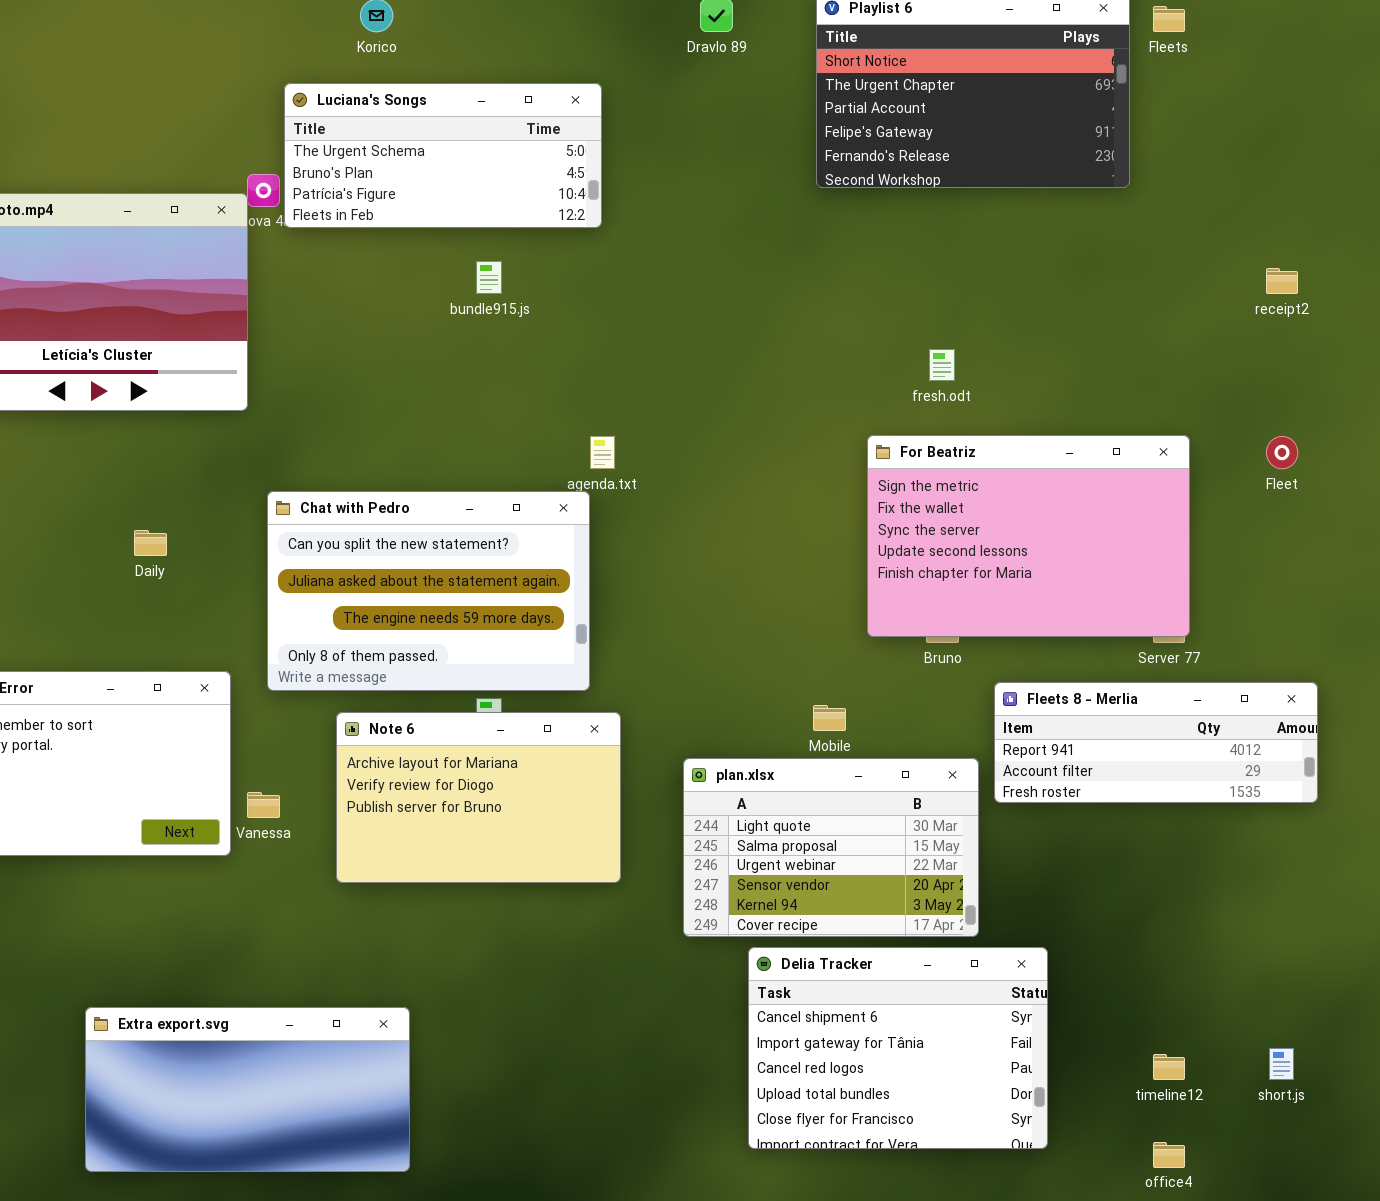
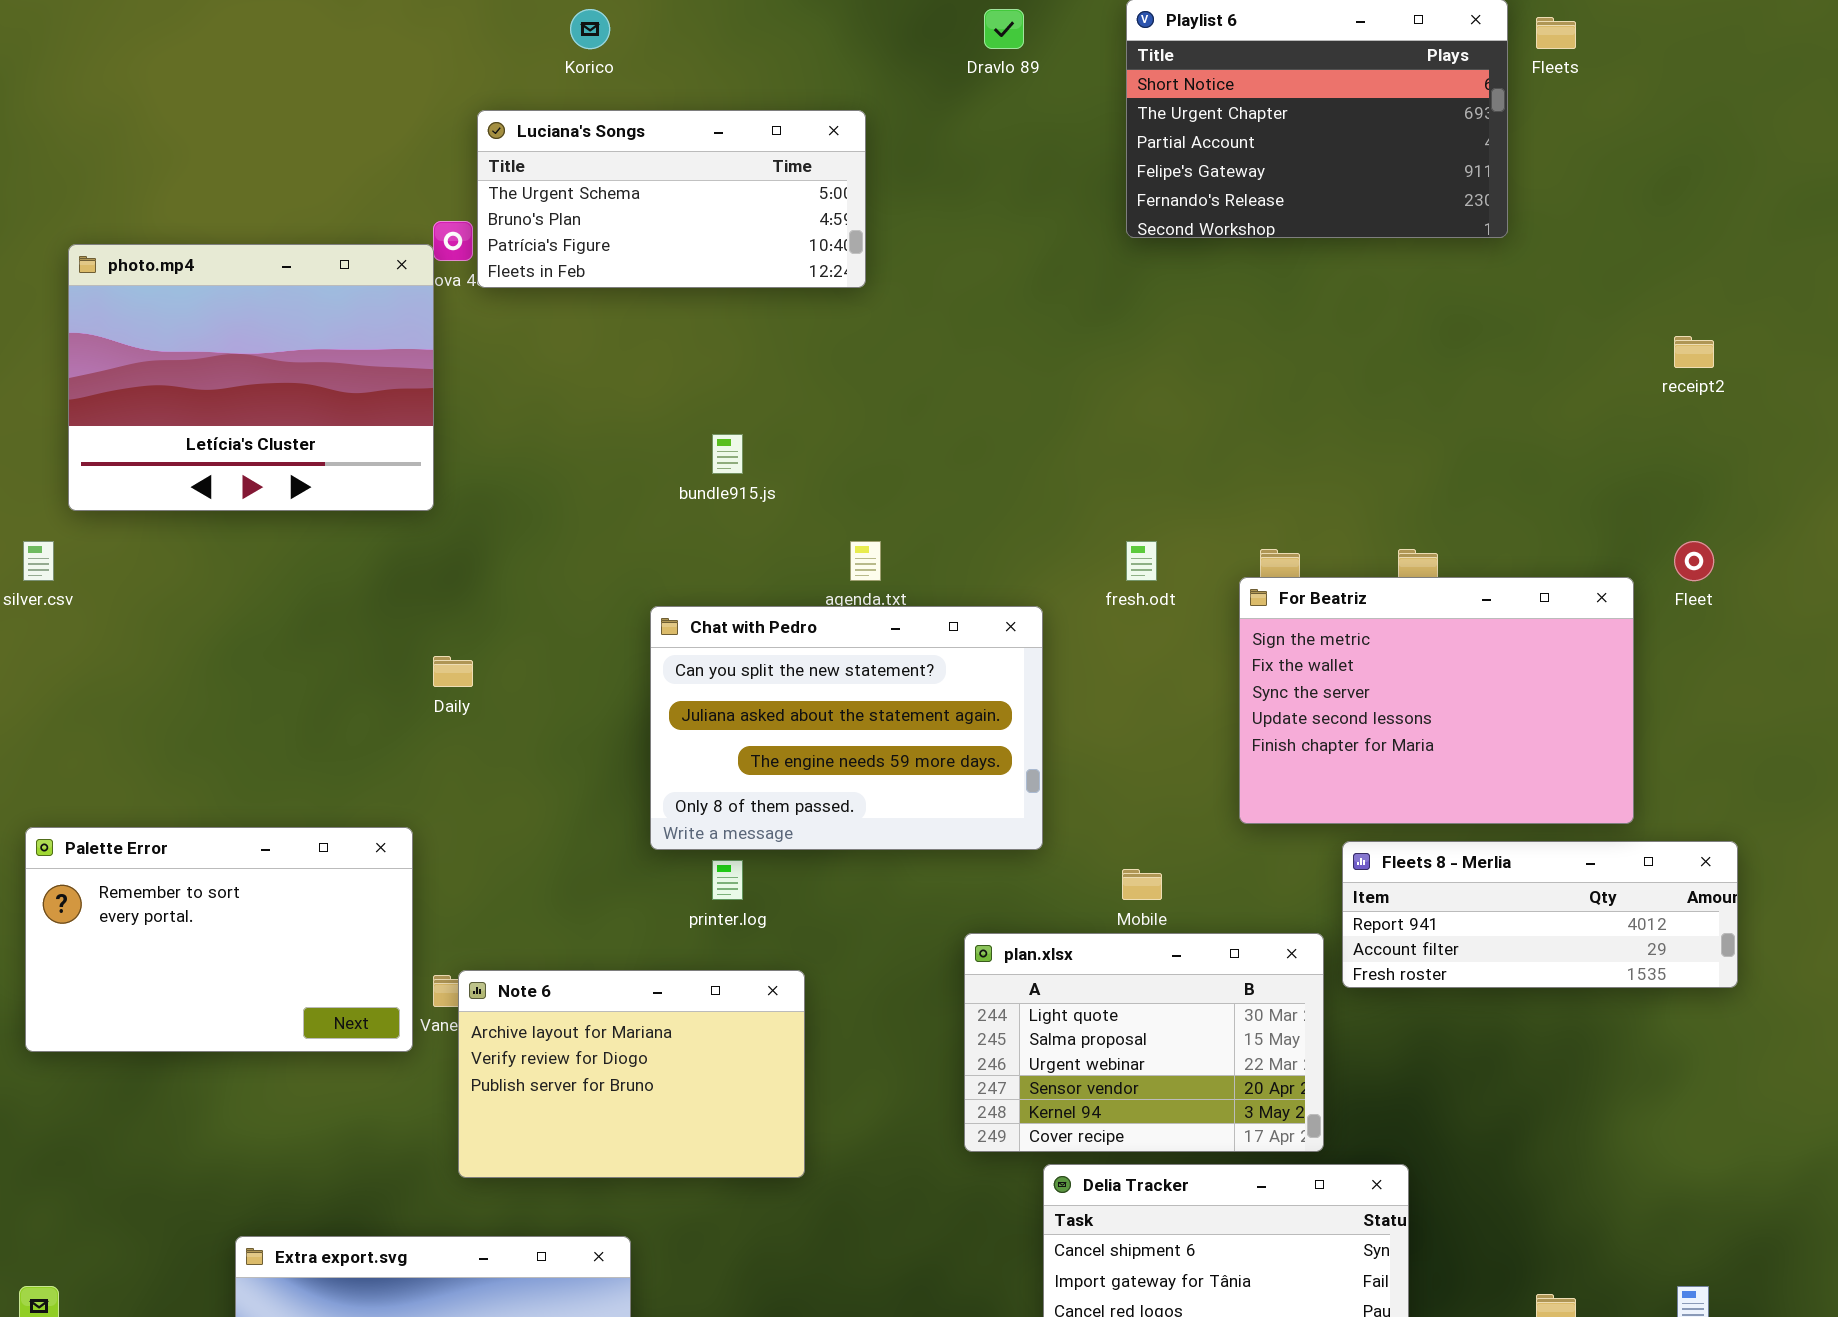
bundle915.js: [476,261,502,294] -> [712,434,743,474], moved
fresh.odt: [929,349,955,381] -> [1126,541,1157,581], moved
For Beatriz: [867,435,1190,637] -> [1239,577,1634,824], moved
Chat with Pedro: [267,491,590,691] -> [650,606,1043,850], moved
Daily: [134,530,167,556] -> [433,656,473,687], moved
Note 6: [336,712,621,883] -> [458,970,805,1178], moved

